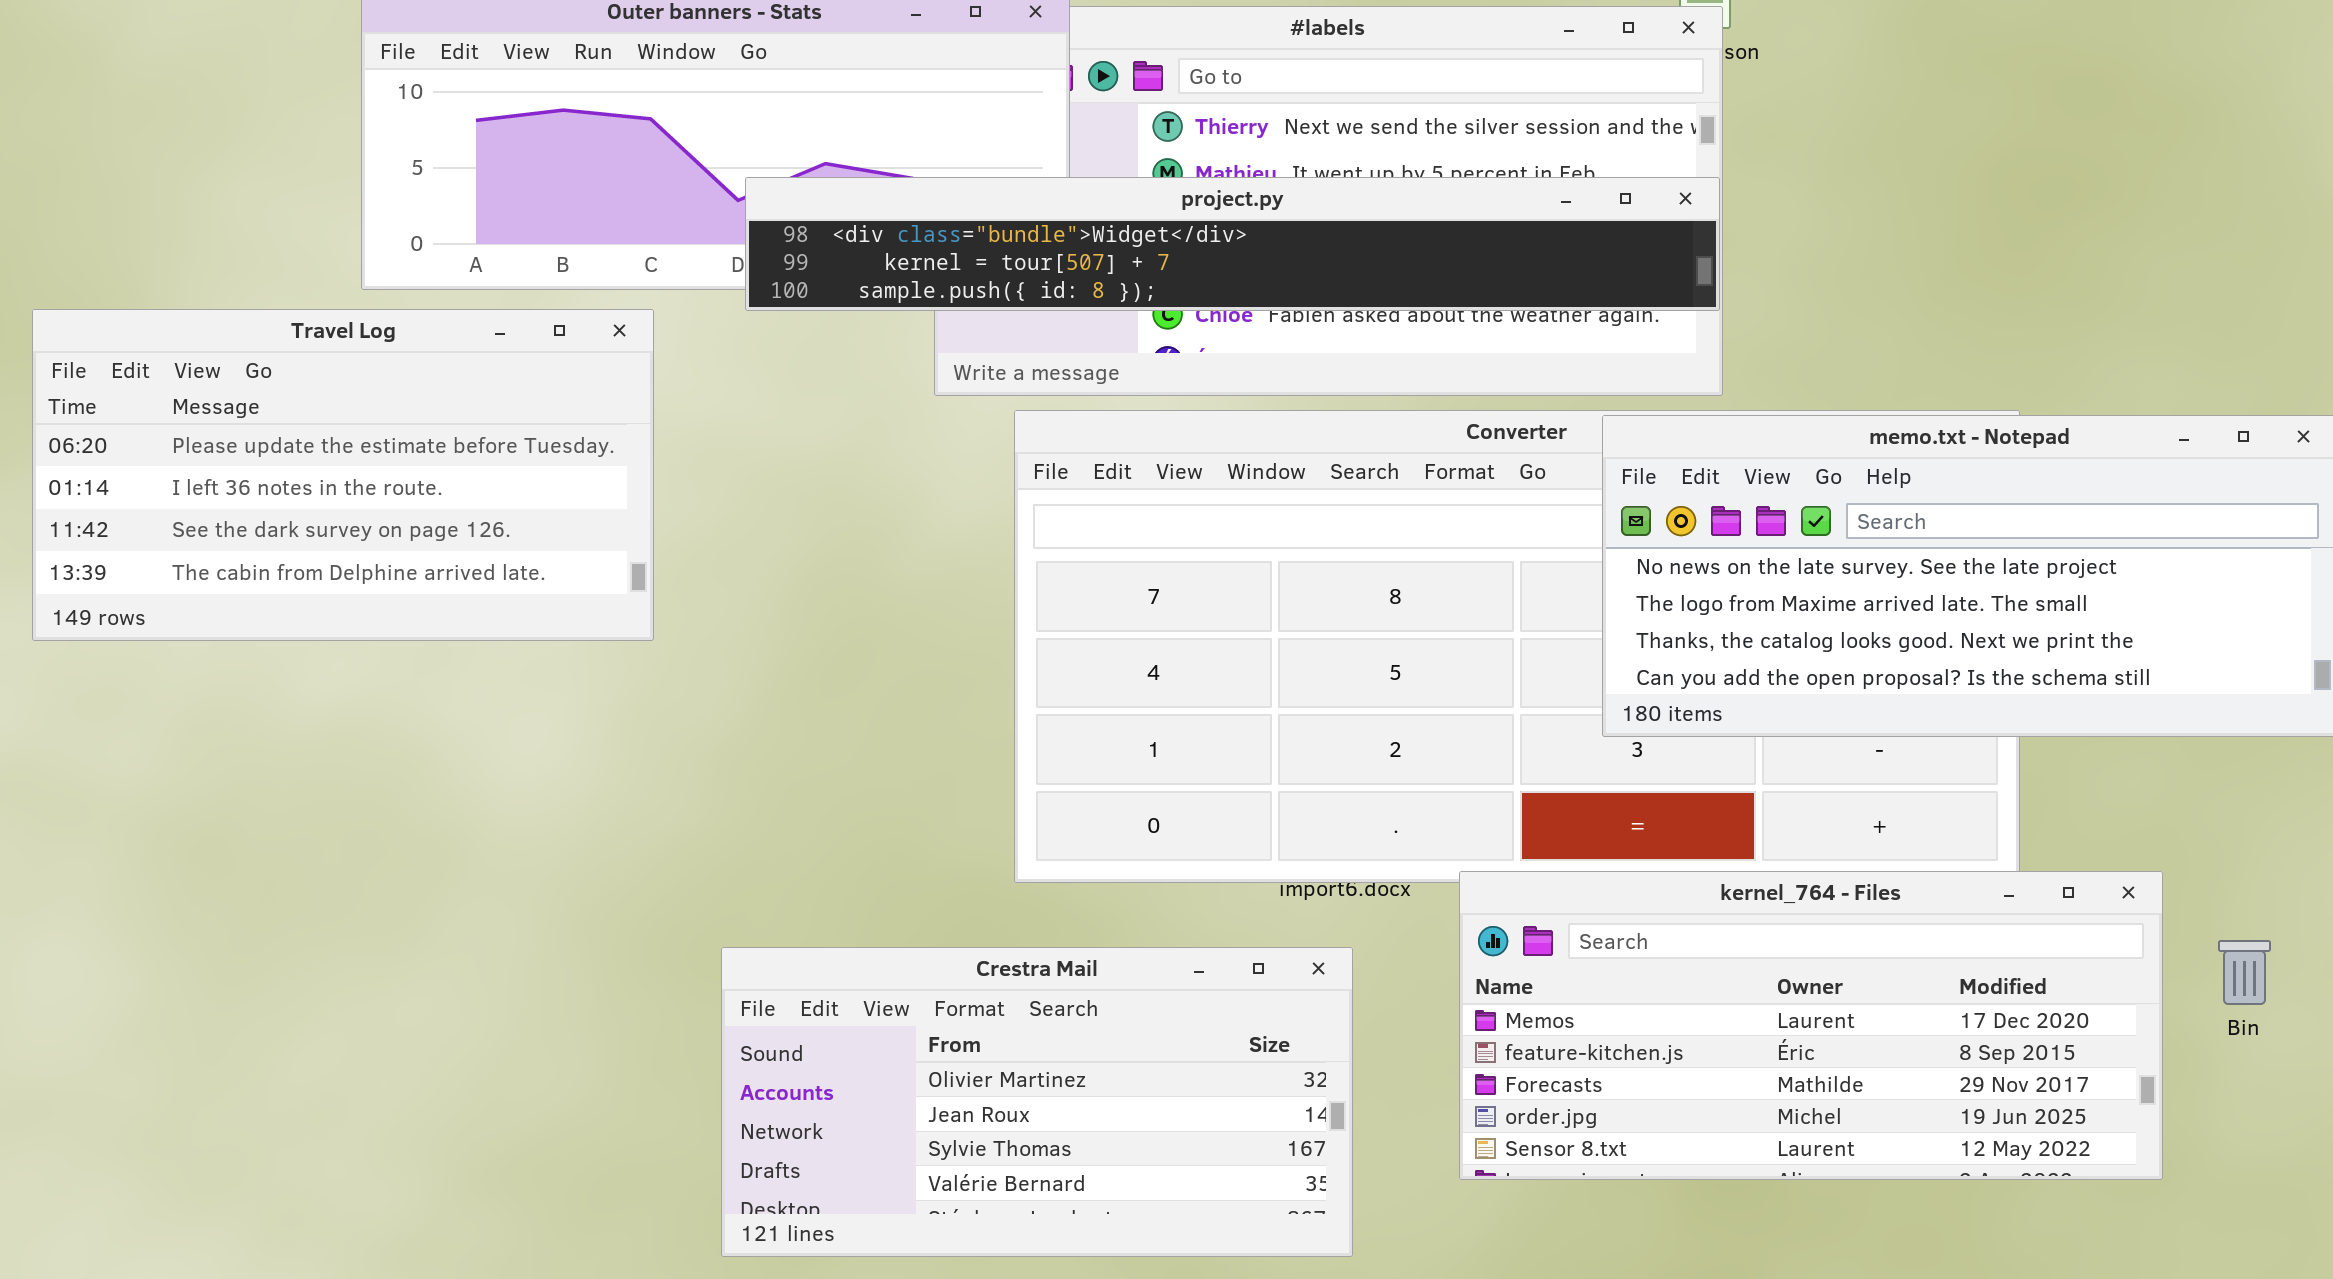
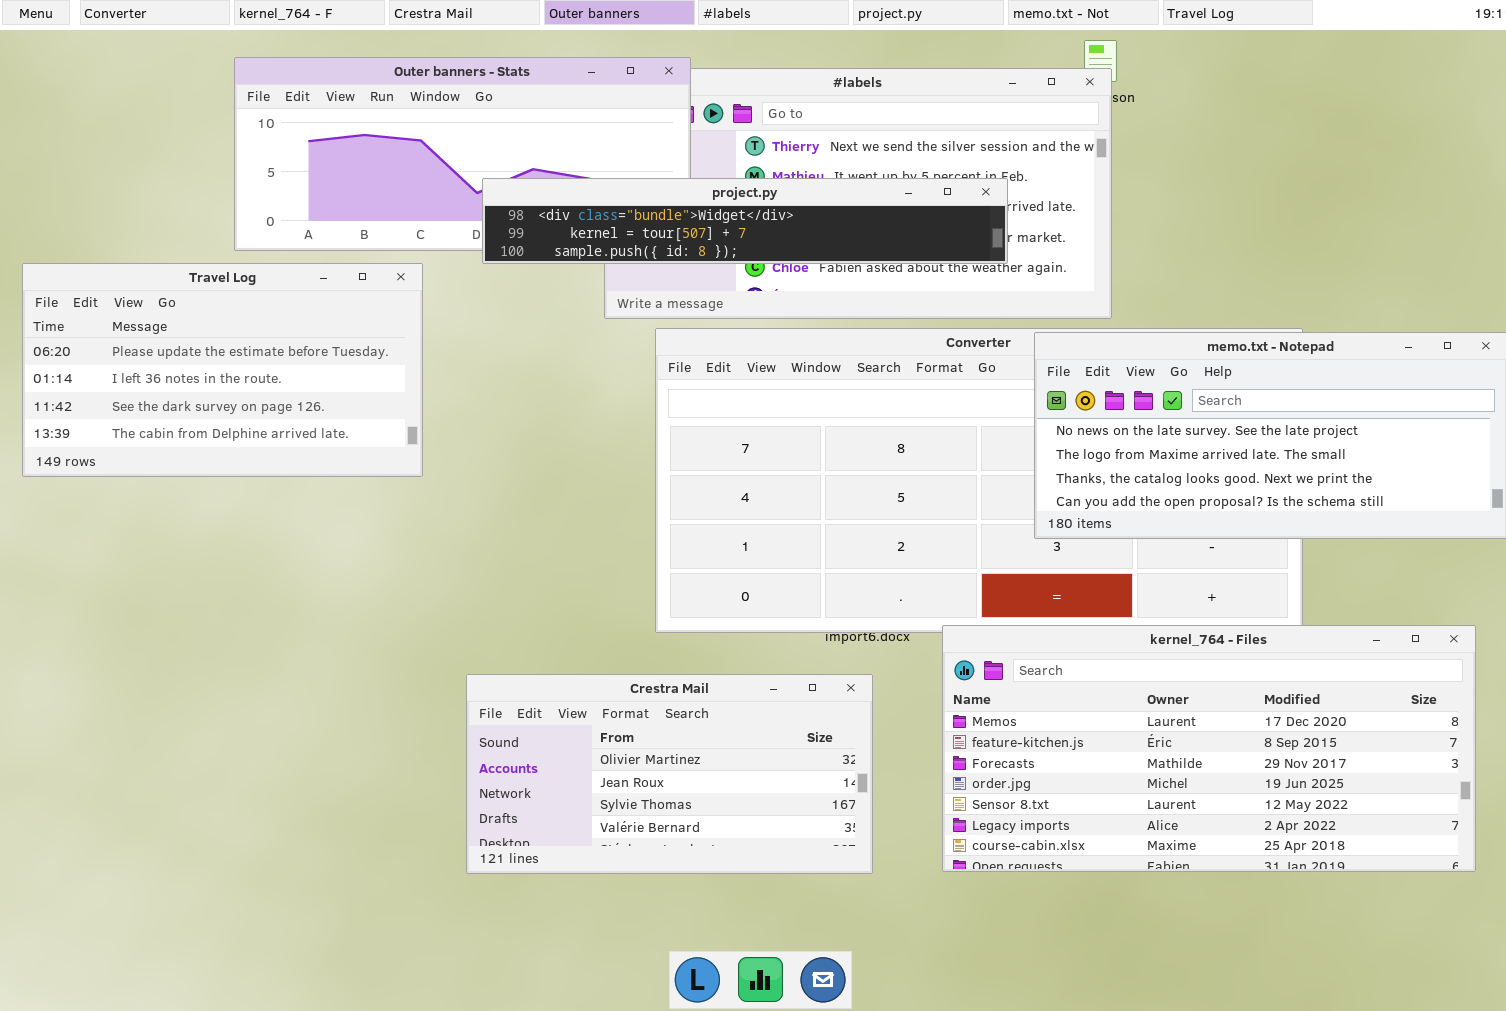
project.py: [745,177,1720,311] -> [482,178,1008,264], resized
kernel_764 - Files: [1459,871,2163,1180] -> [942,625,1476,872], resized

